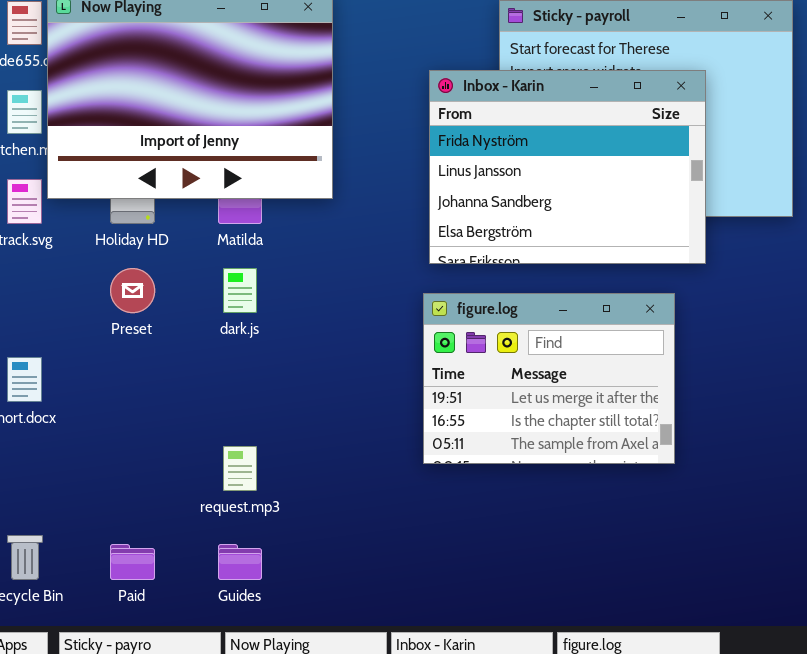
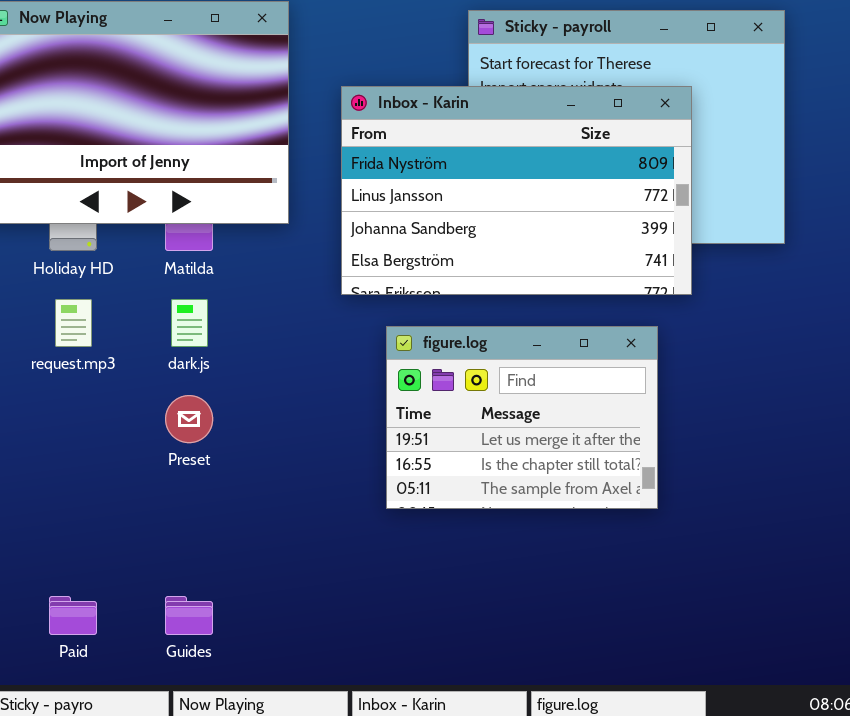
Inbox - Karin: [429,70,706,264] -> [341,86,692,295], resized
Preset: [110,268,155,313] -> [165,395,213,443], moved
request.mp3: [223,446,257,491] -> [55,299,92,347], moved

